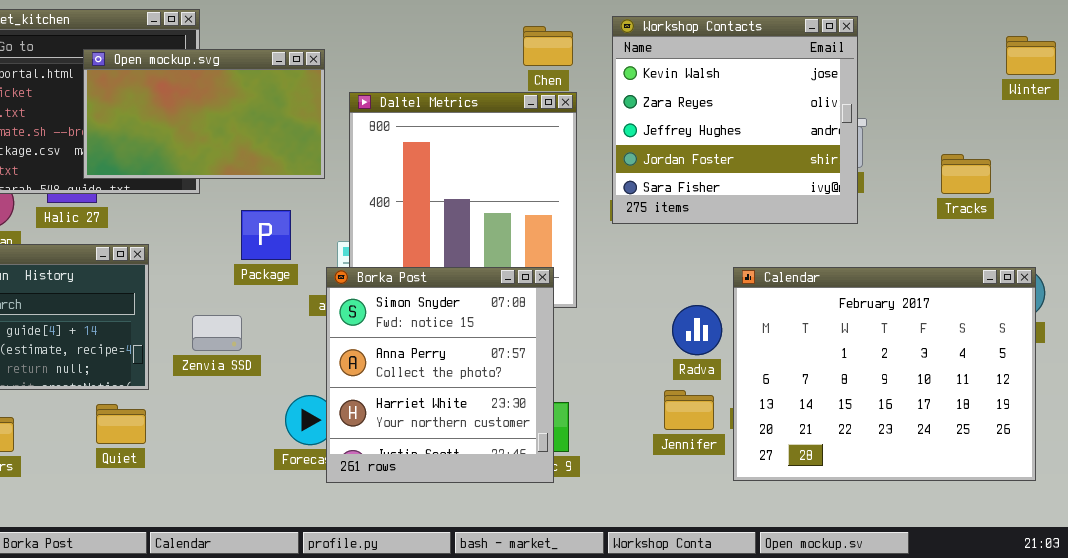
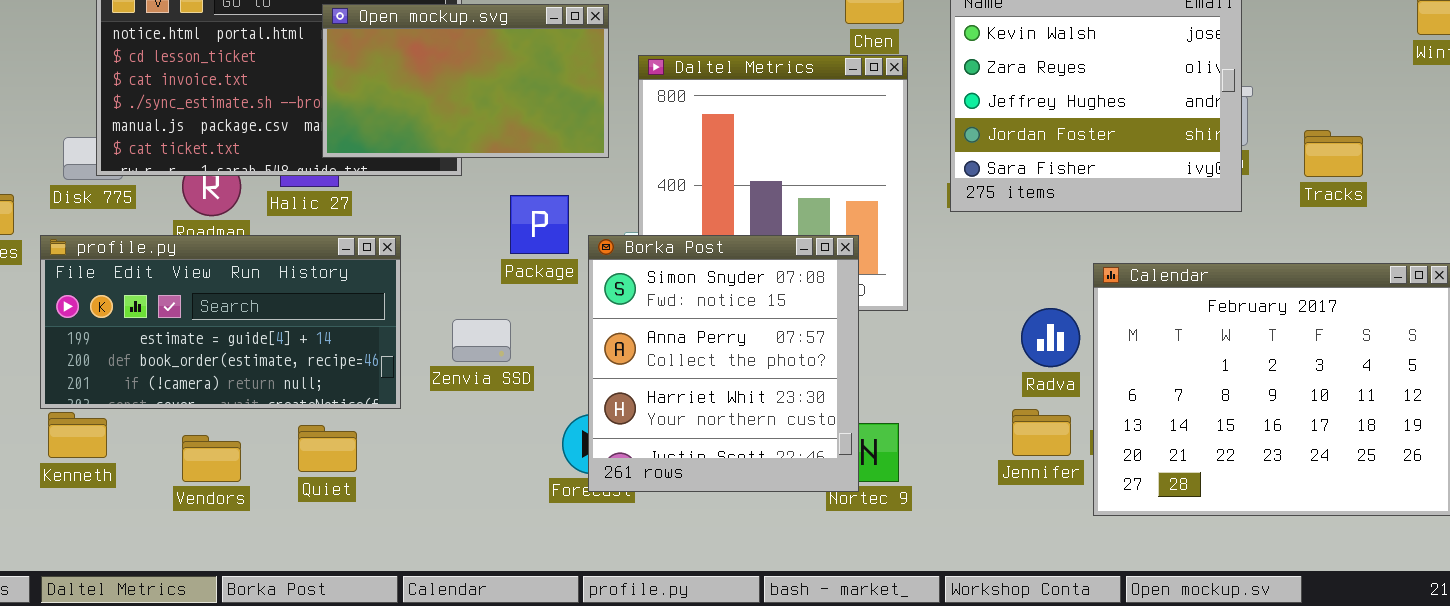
Tracks: [941,154,991,194] -> [1304,130,1363,177], moved
Borka Post: [326,267,554,483] -> [588,235,859,492], moved
Quiet: [96,404,146,444] -> [298,425,357,472], moved

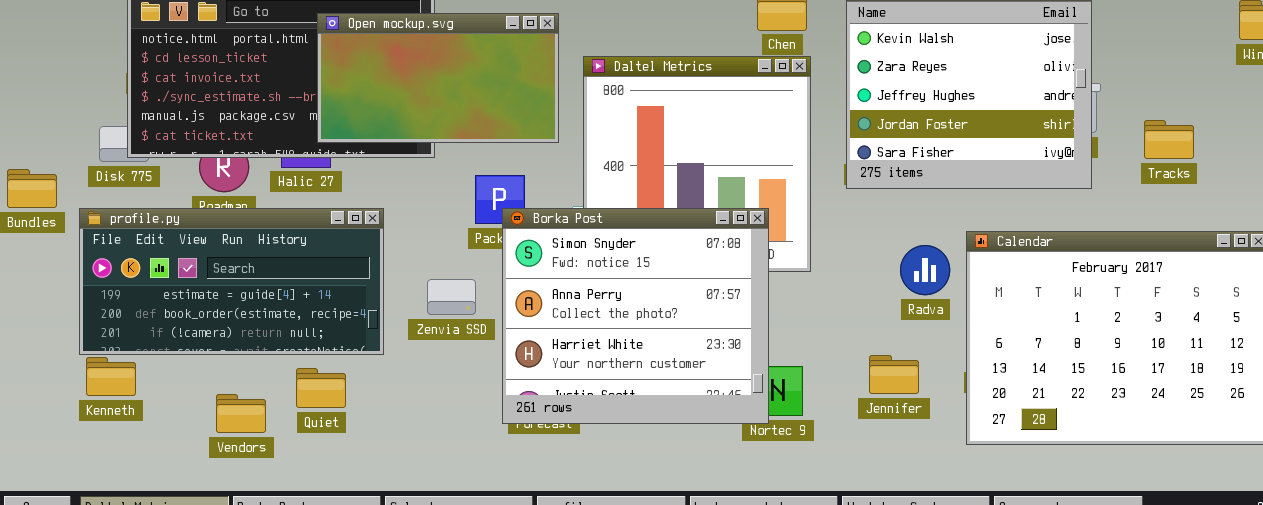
Borka Post: [588,235,859,492] -> [502,208,769,424], resized
Radva: [1021,308,1080,367] -> [900,245,950,295], moved
Jennifer: [1012,409,1071,456] -> [869,355,919,394], moved
Vendors: [182,435,241,482] -> [216,394,266,433], moved

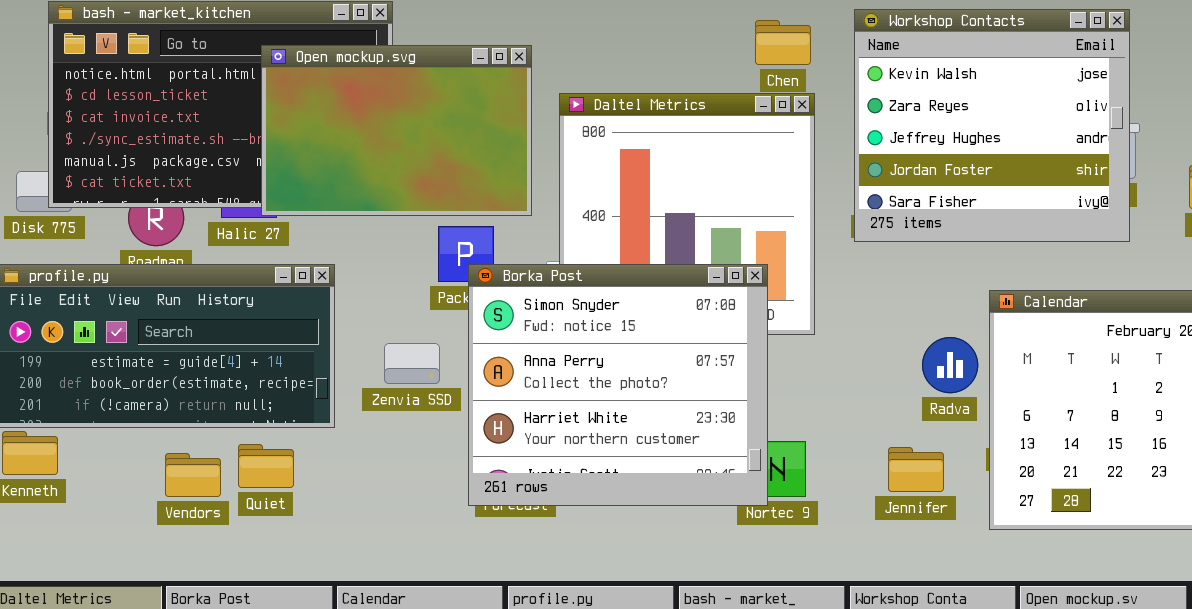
Open mockup.svg: [317,13,559,143] -> [261,45,532,216], resized
Radva: [900,245,950,295] -> [922,337,978,393], moved
Jennifer: [869,355,919,394] -> [888,447,944,492], moved
Vendors: [216,394,266,433] -> [165,453,221,497], moved

